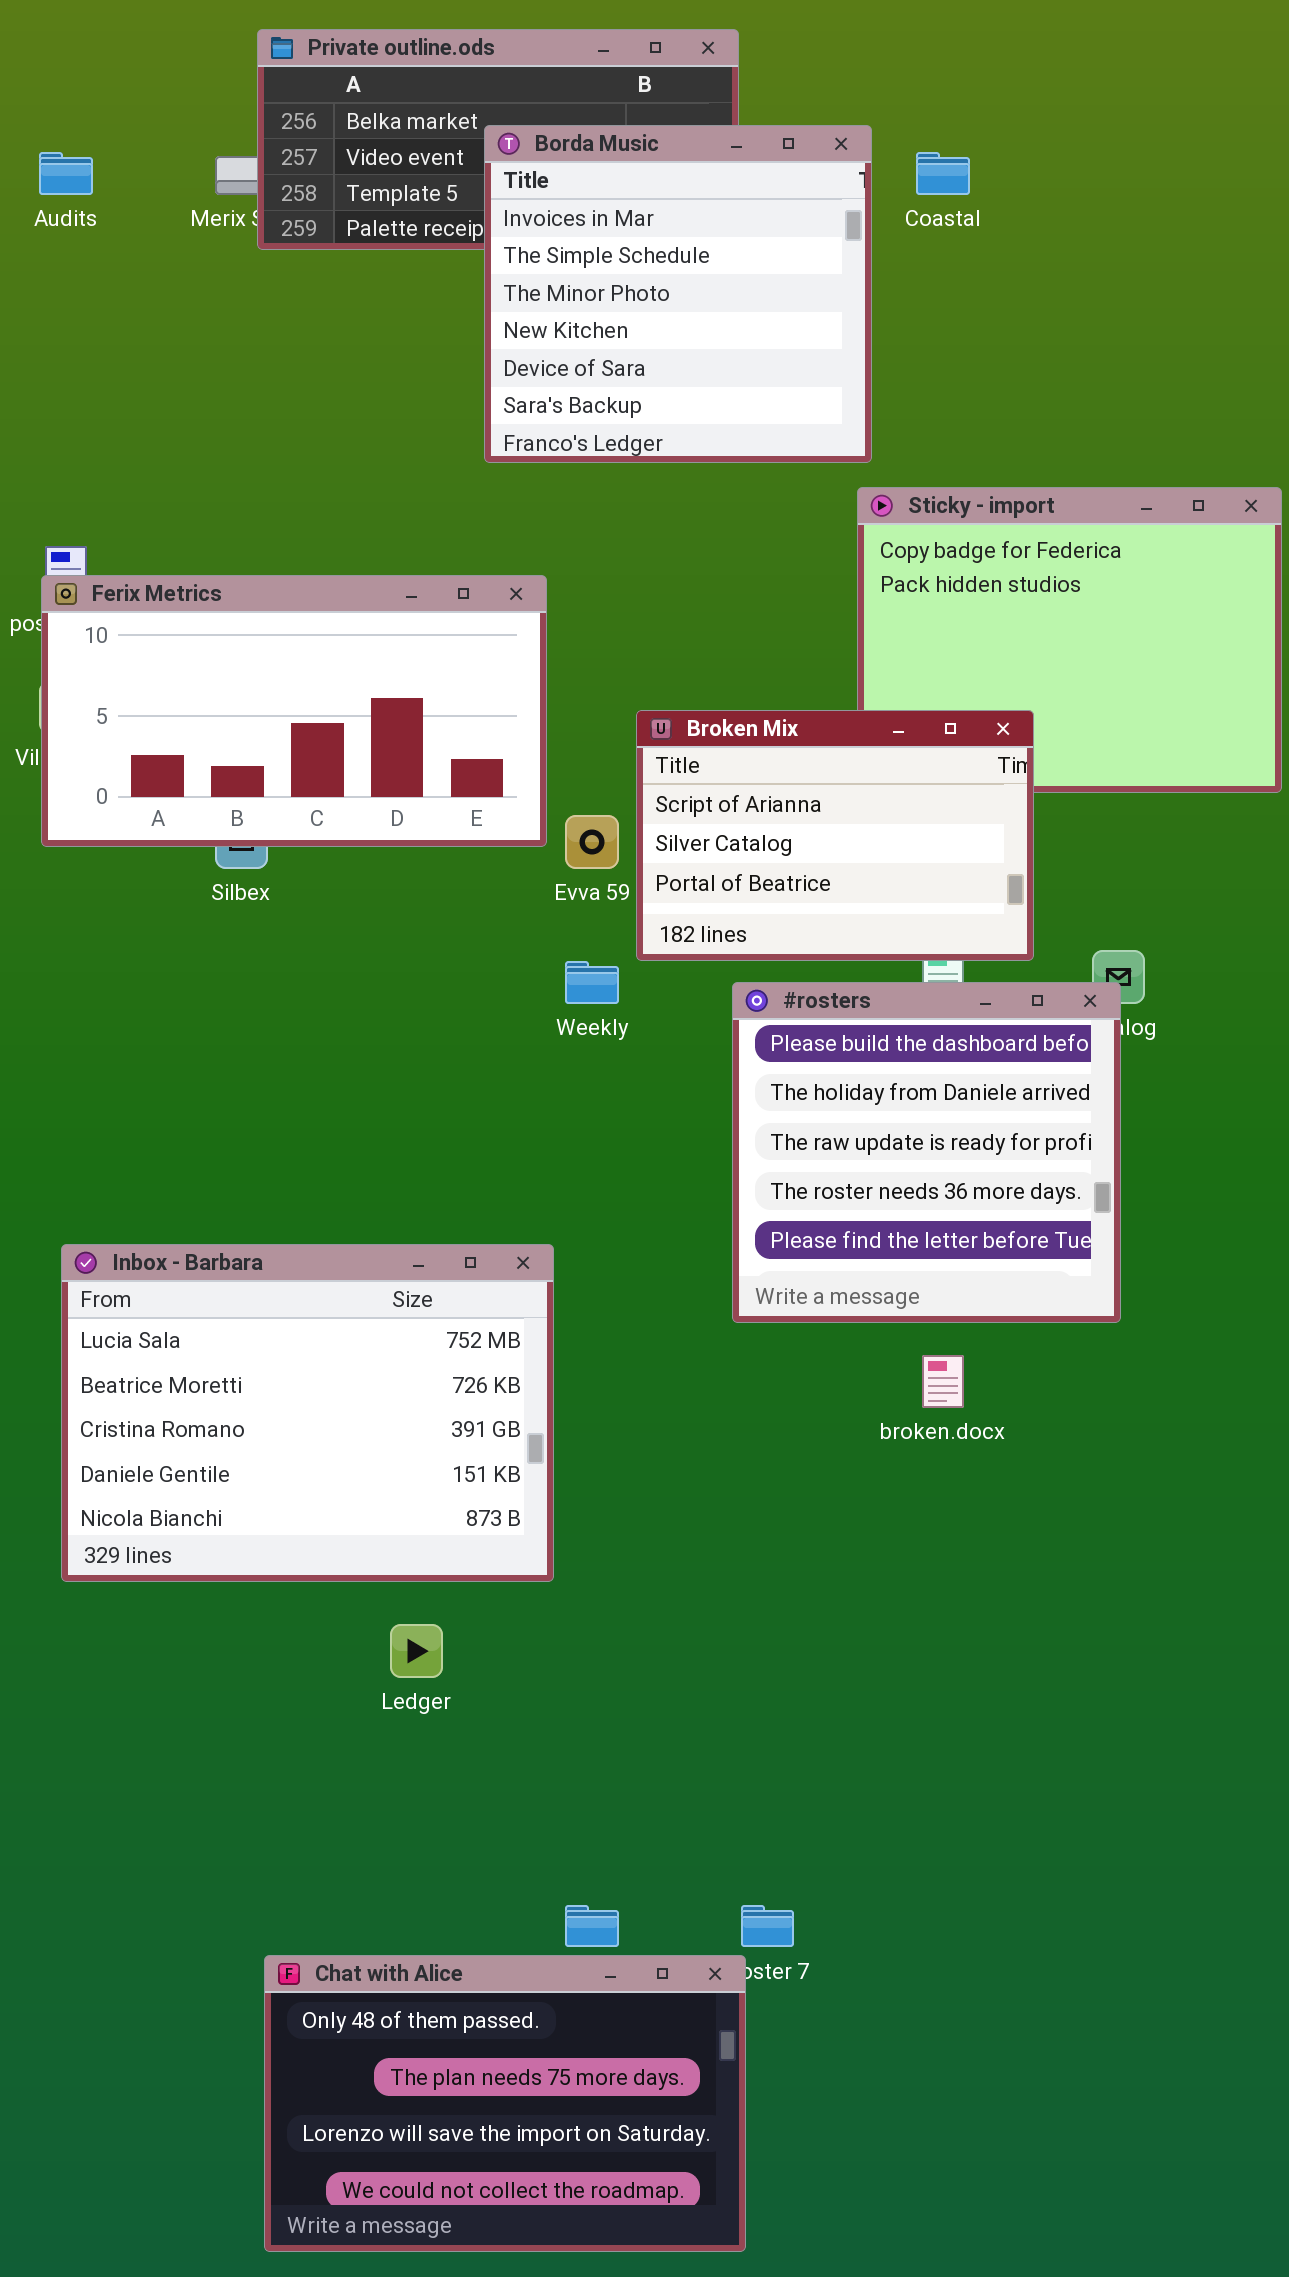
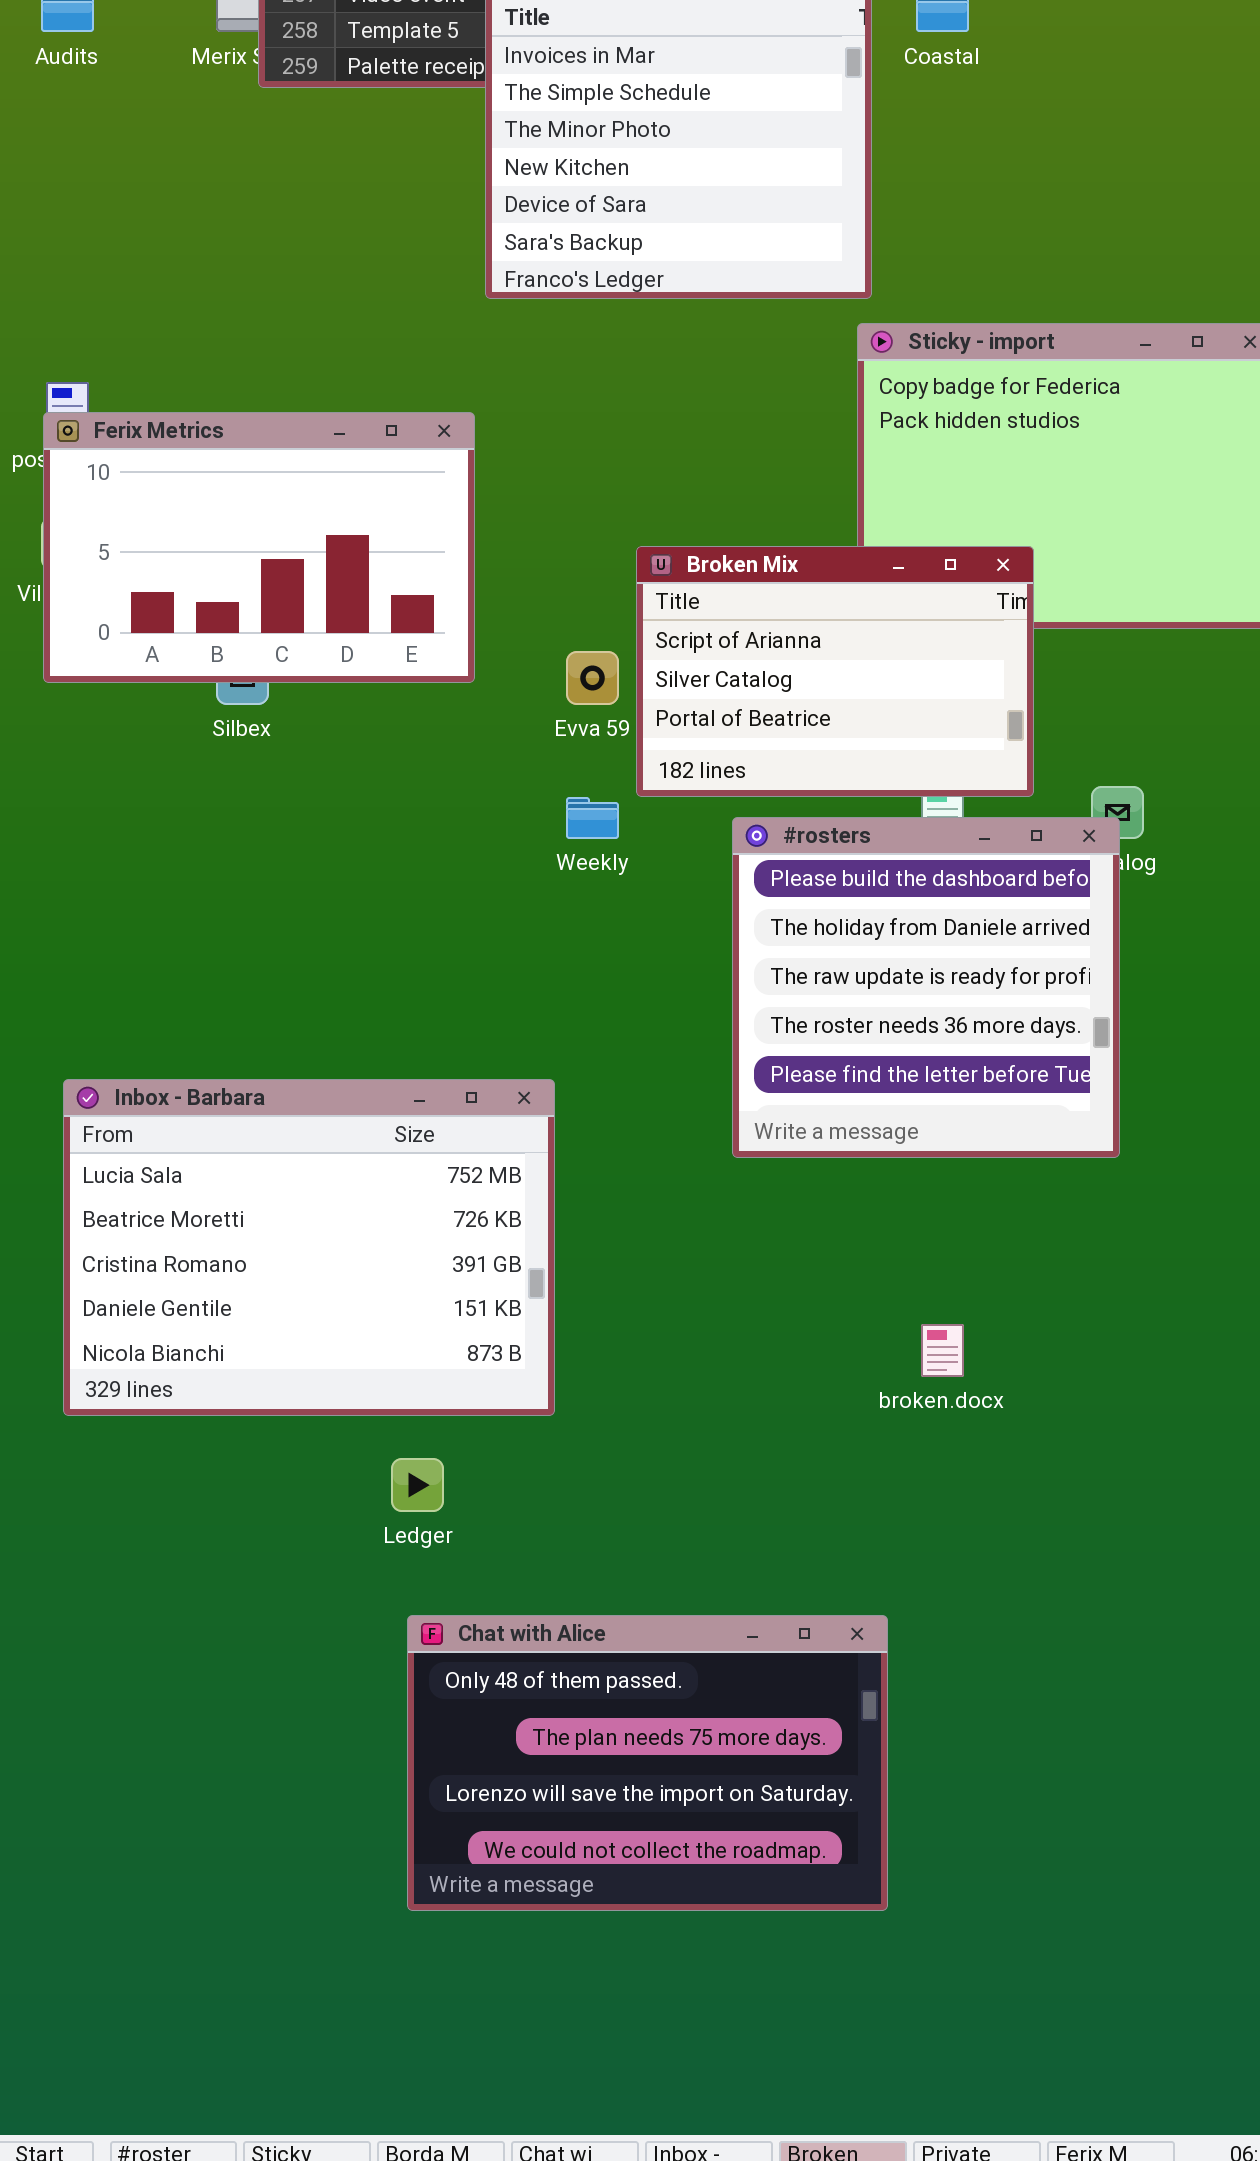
Ferix Metrics: [41,575,547,847] -> [43,412,475,683], resized
broken.docx: [922,1355,964,1408] -> [921,1324,964,1377], moved
Chat with Alice: [264,1955,746,2252] -> [407,1615,888,1911], moved

